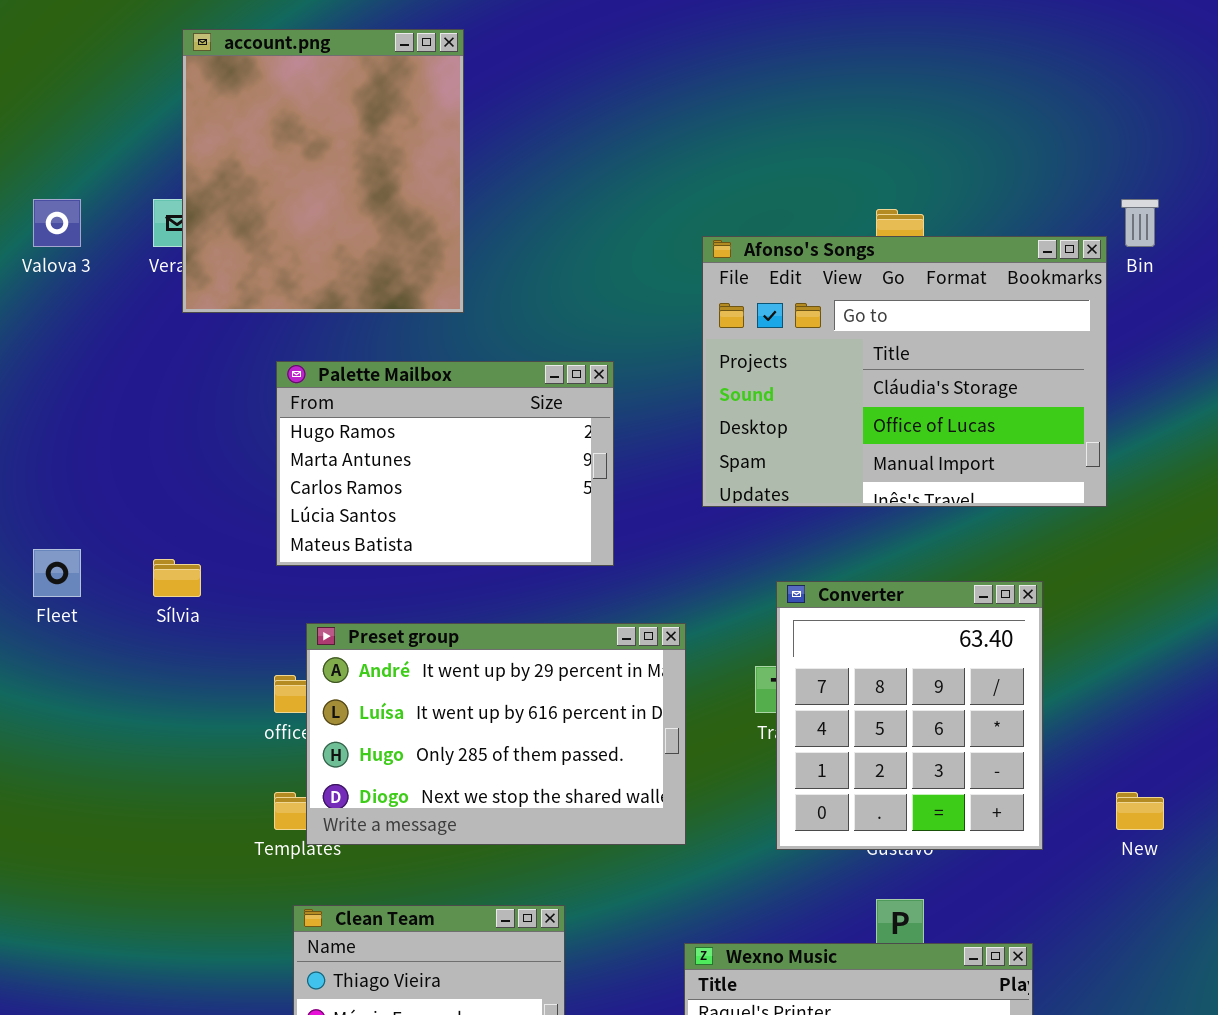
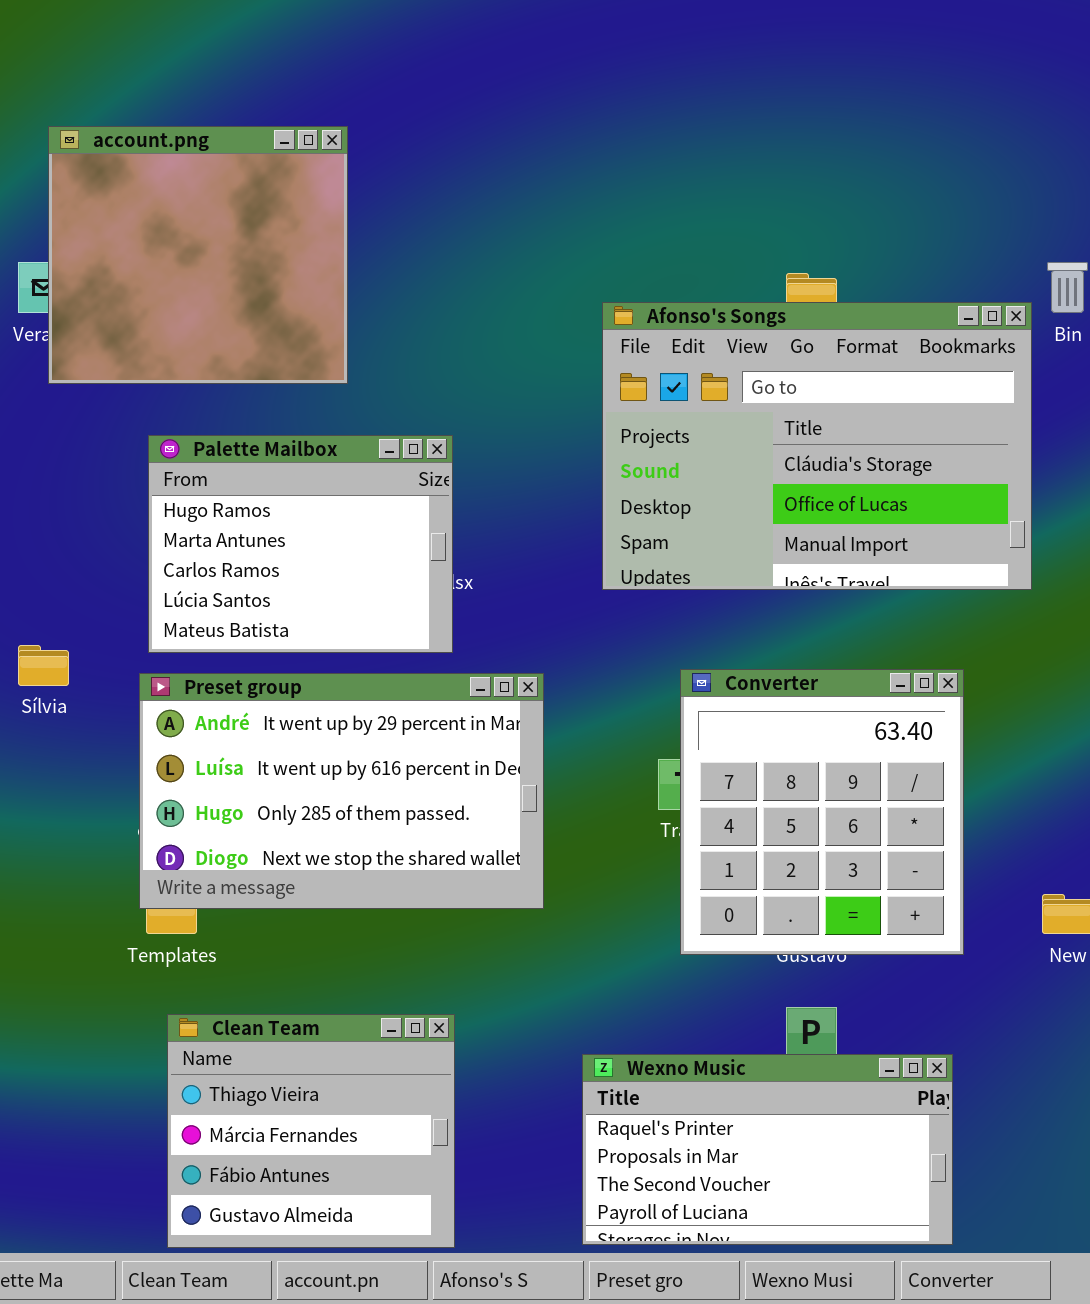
account.png: [182,29,464,313] -> [48,126,348,384], resized
Palette Mailbox: [276,361,614,566] -> [148,435,453,653], resized
Preset group: [306,623,686,845] -> [139,673,544,909], moved

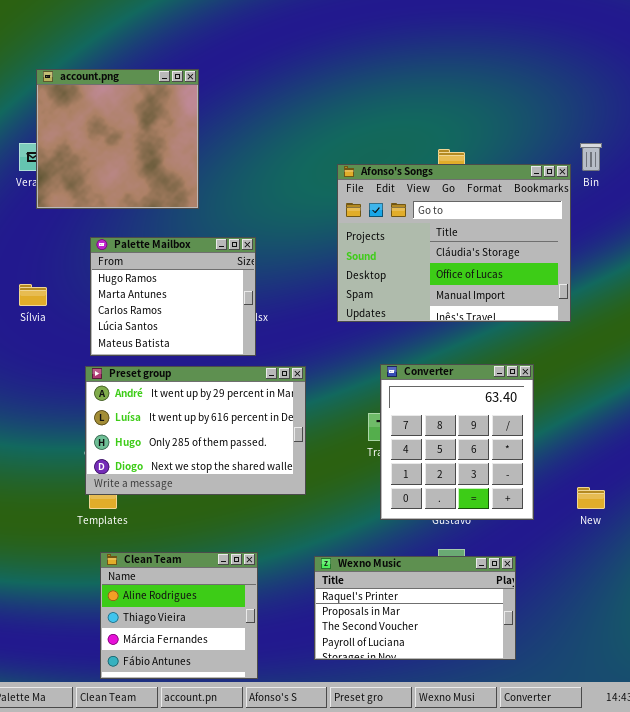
Sílvia: [18,645,69,686] -> [19,284,47,306], moved
Clean Team: [167,1014,455,1248] -> [100,552,258,679], scrolled up 1 row
Wexno Music: [582,1054,953,1245] -> [314,556,516,660], moved

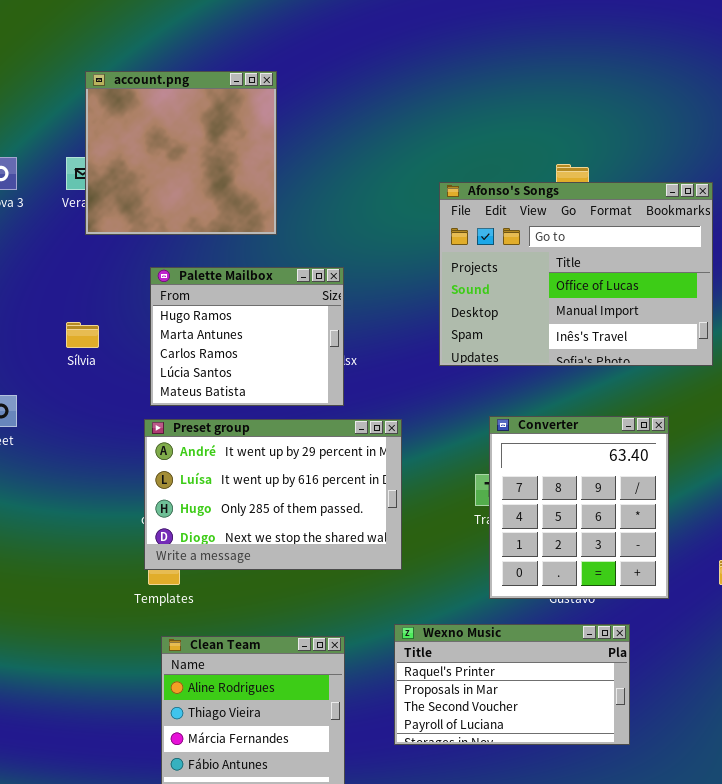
Afonso's Songs: [337,164,571,322] -> [439,182,713,366], scrolled down 1 row
Wexno Music: [314,556,516,660] -> [394,624,630,745], moved

